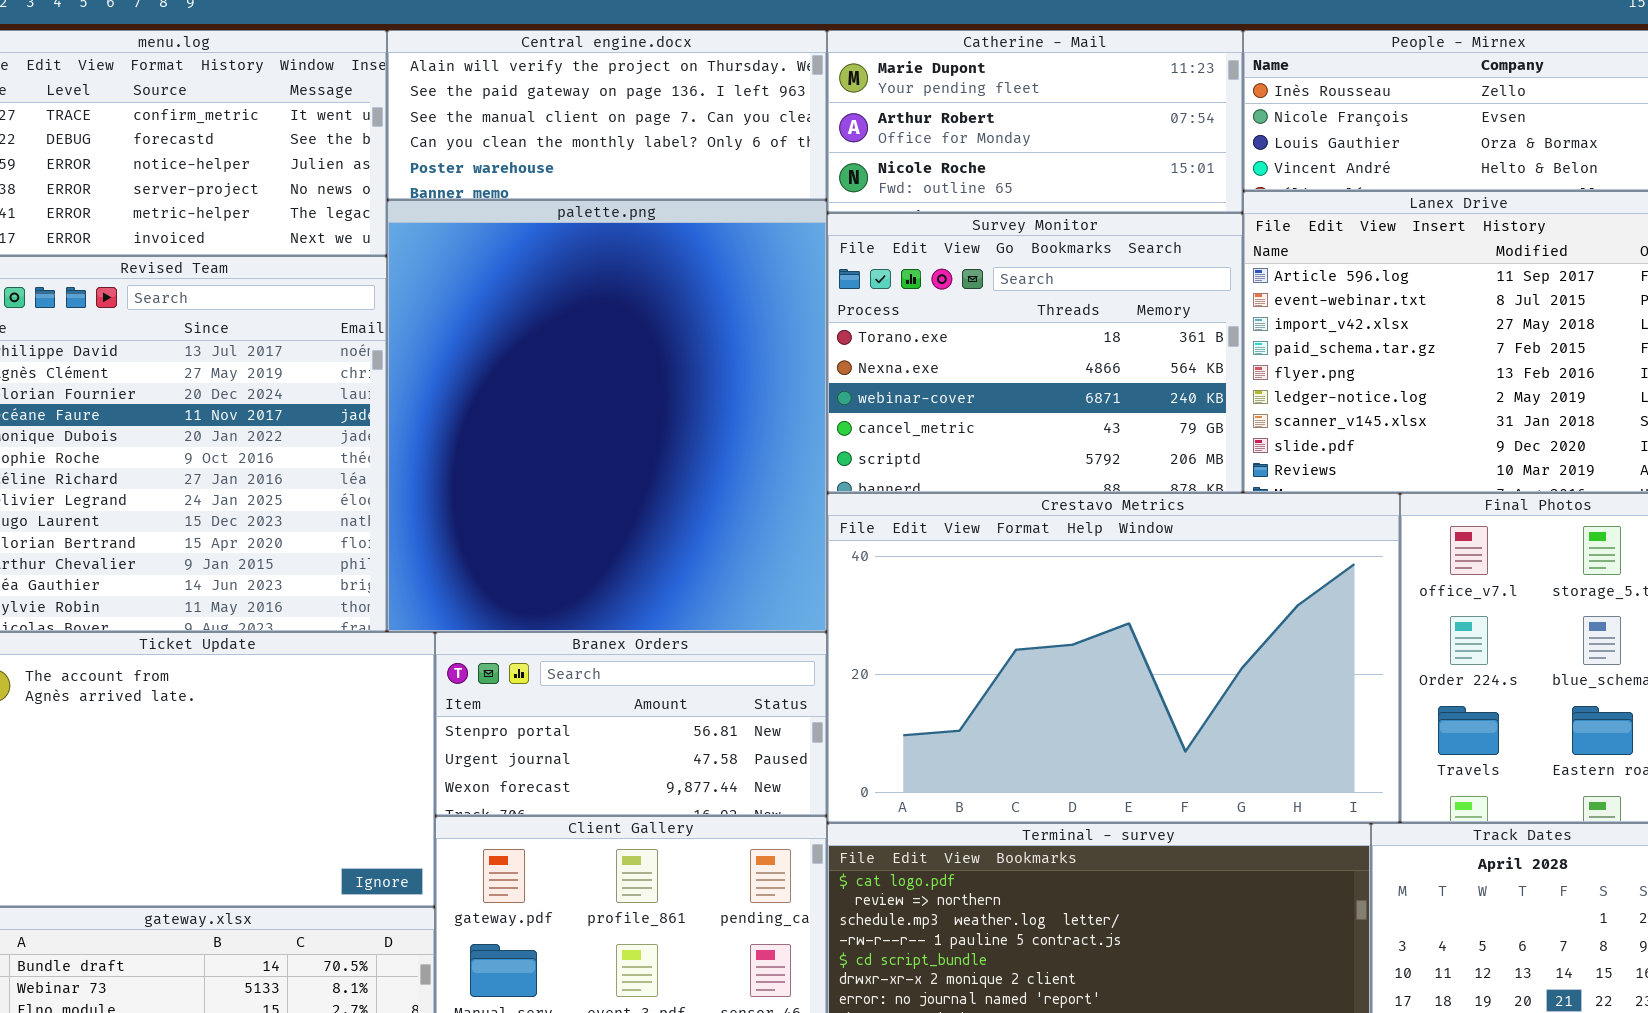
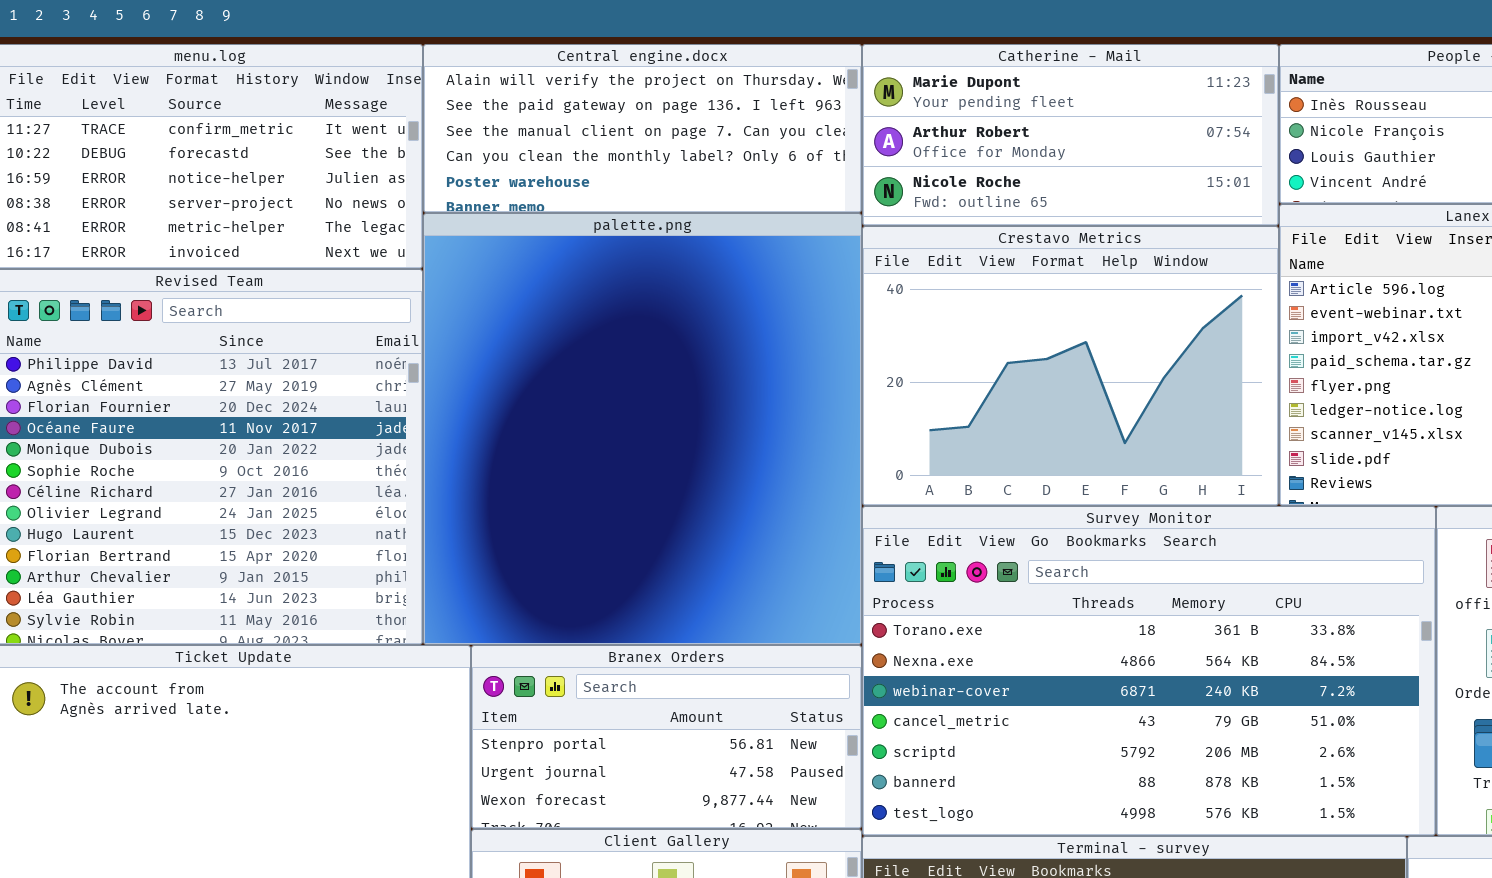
Survey Monitor: [827,213,1243,493] -> [862,506,1436,836], moved, resized
Crestavo Metrics: [827,493,1400,823] -> [862,226,1279,506], moved, resized

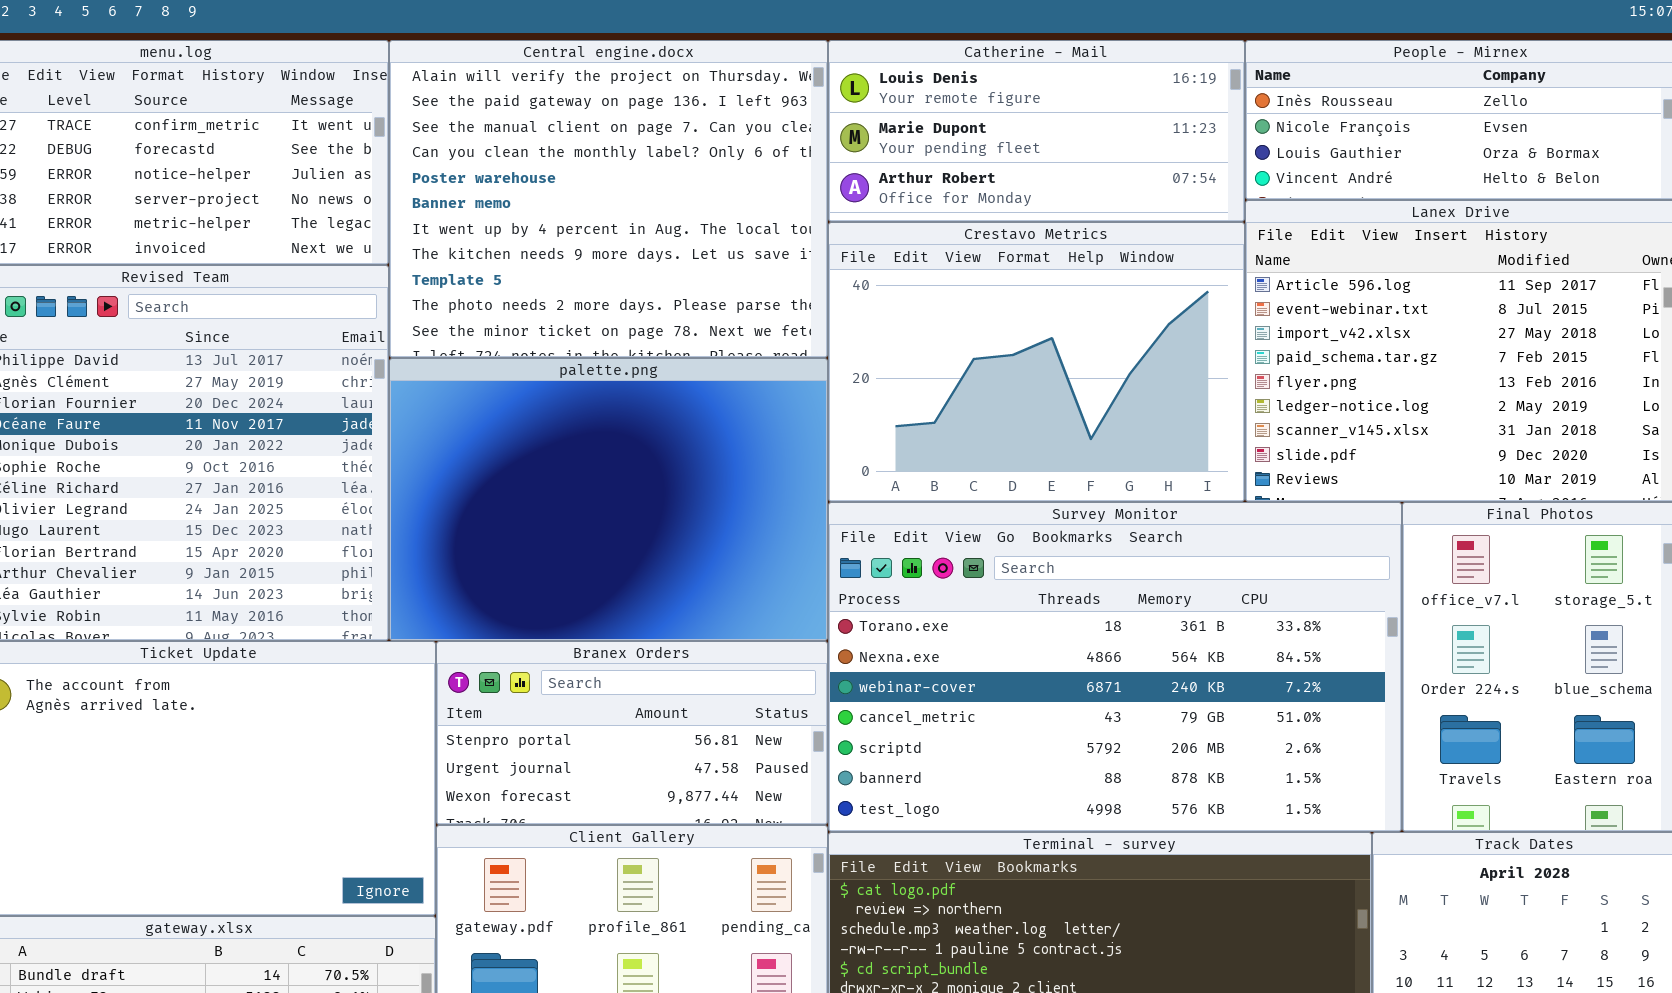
Central engine.docx: [423,44,862,213] -> [389,40,828,358], resized
Catherine - Mail: [862,44,1279,226] -> [828,40,1245,222], scrolled up 1 row
palette.png: [423,213,862,645] -> [389,358,828,641], resized

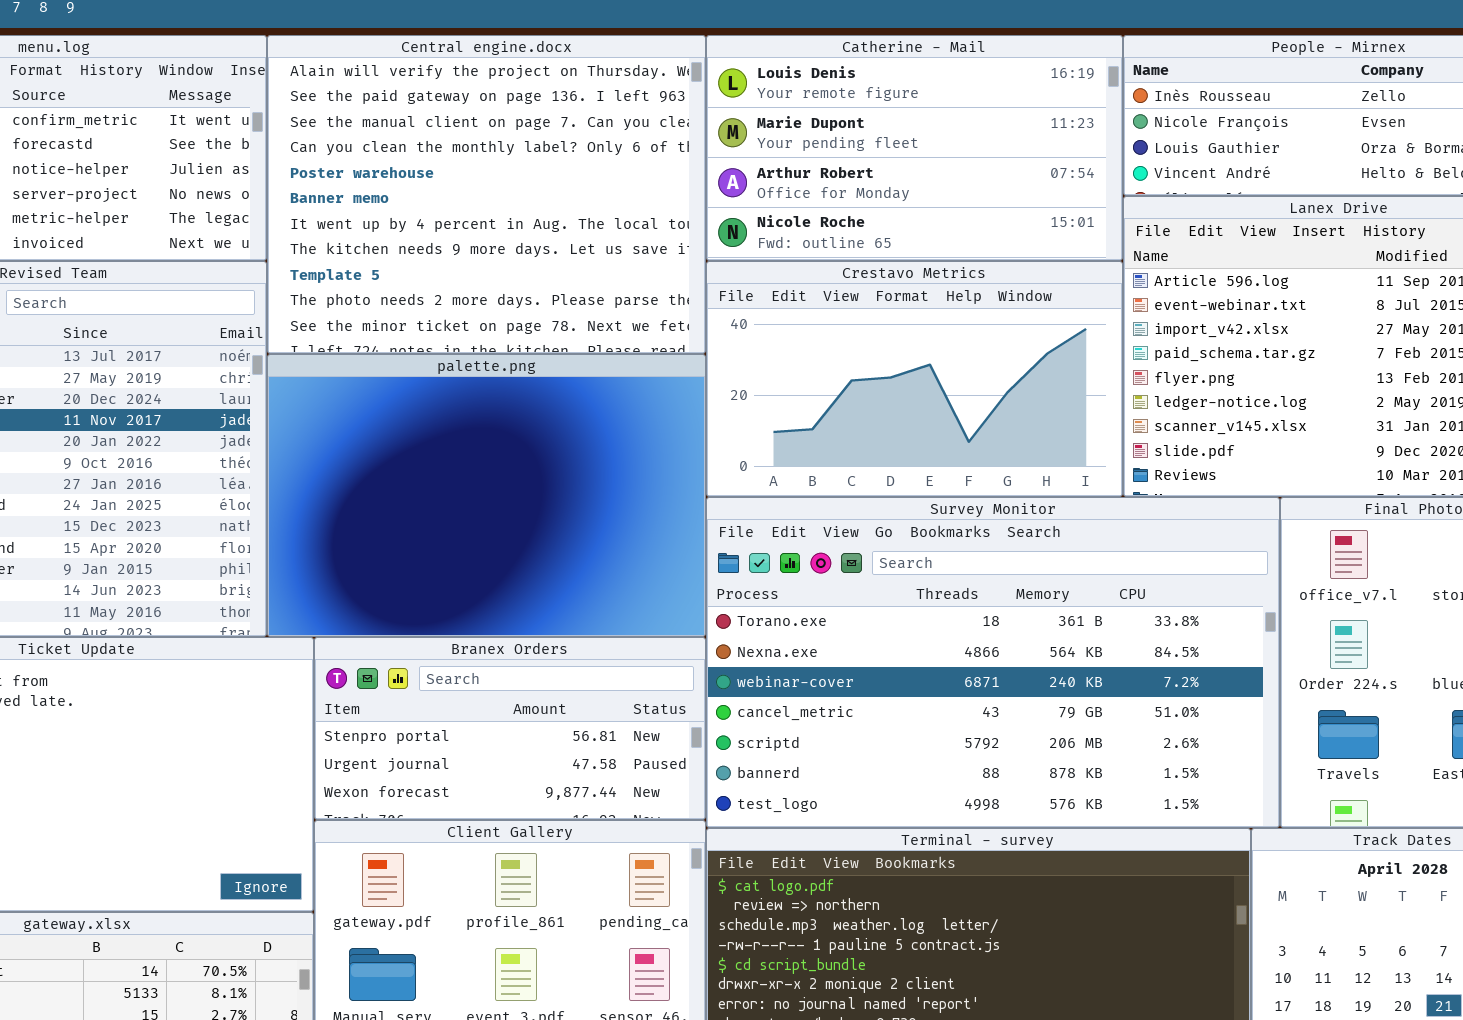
Catherine - Mail: [828,40,1245,222] -> [706,35,1123,261], resized
Crestavo Metrics: [828,222,1245,502] -> [706,261,1123,497], resized

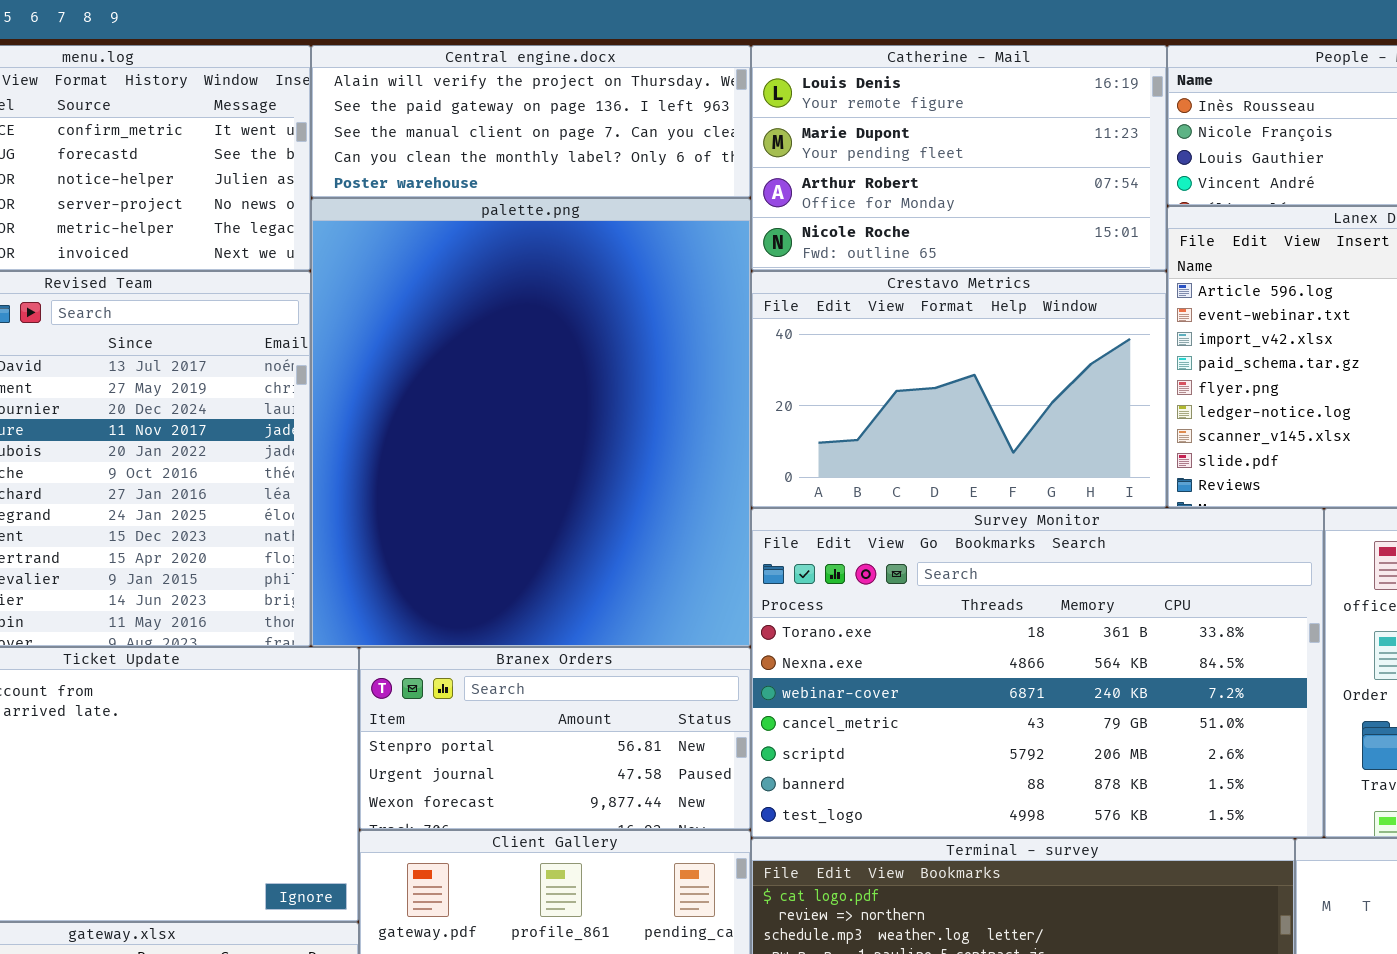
Central engine.docx: [267,35,706,354] -> [311,45,751,198], resized
palette.png: [267,354,706,637] -> [311,198,751,647], resized

